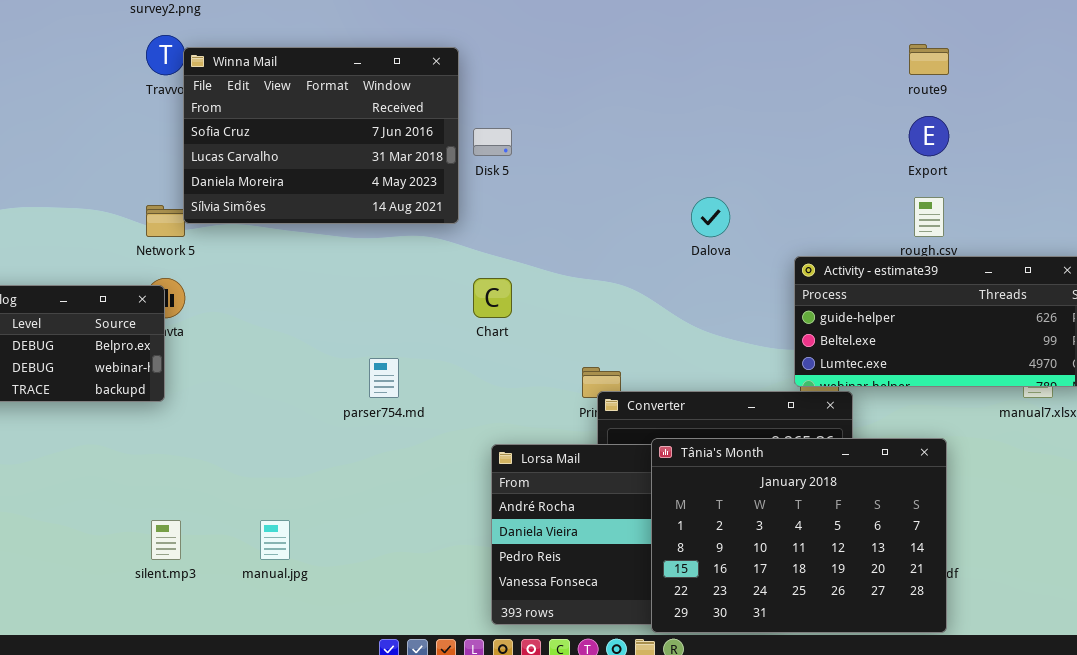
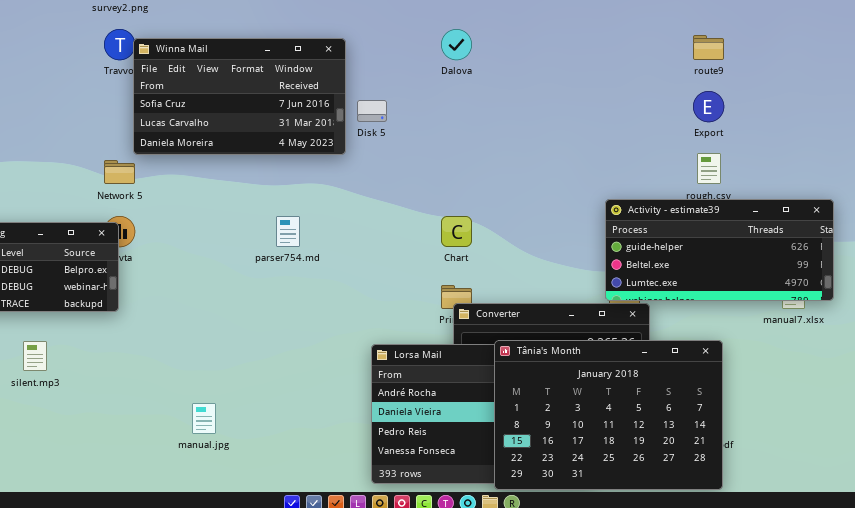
Winna Mail: [183,47,459,224] -> [133,38,346,155], resized
Dalova: [691,197,730,237] -> [441,29,472,60], moved
Chart: [473,278,512,318] -> [441,216,472,247], moved
parser754.md: [369,358,399,398] -> [276,216,300,247], moved
silent.mp3: [151,520,181,560] -> [23,341,47,371], moved

